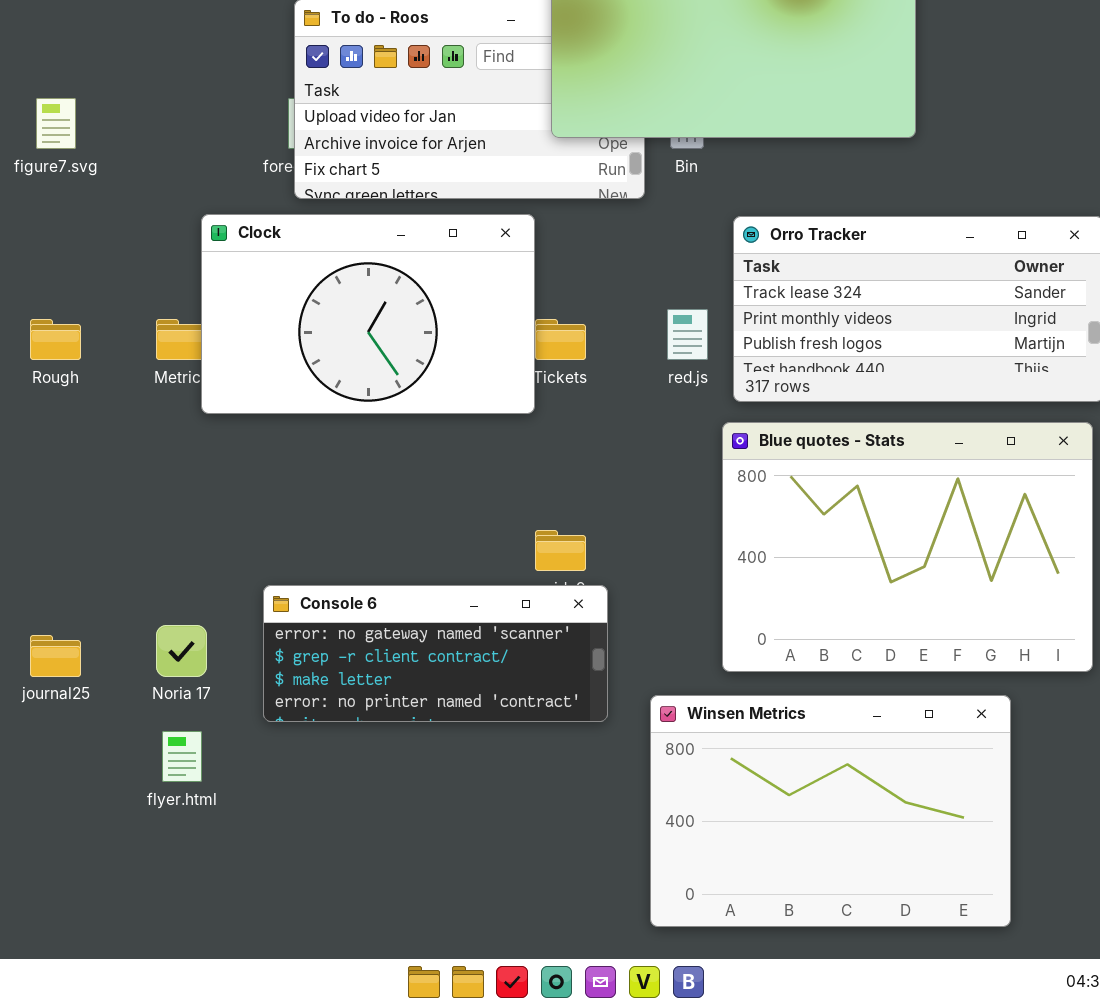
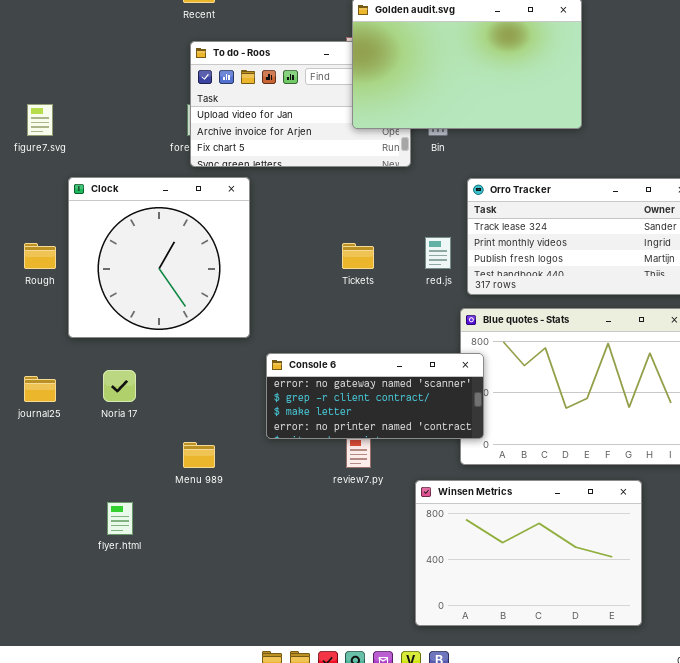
Clock: [201,214,535,414] -> [68,177,250,338], moved, resized
Console 6: [263,585,608,722] -> [266,353,484,439], moved
Noria 17: [156,625,207,677] -> [103,370,136,402], moved
journal25: [30,635,81,677] -> [24,376,56,402], moved

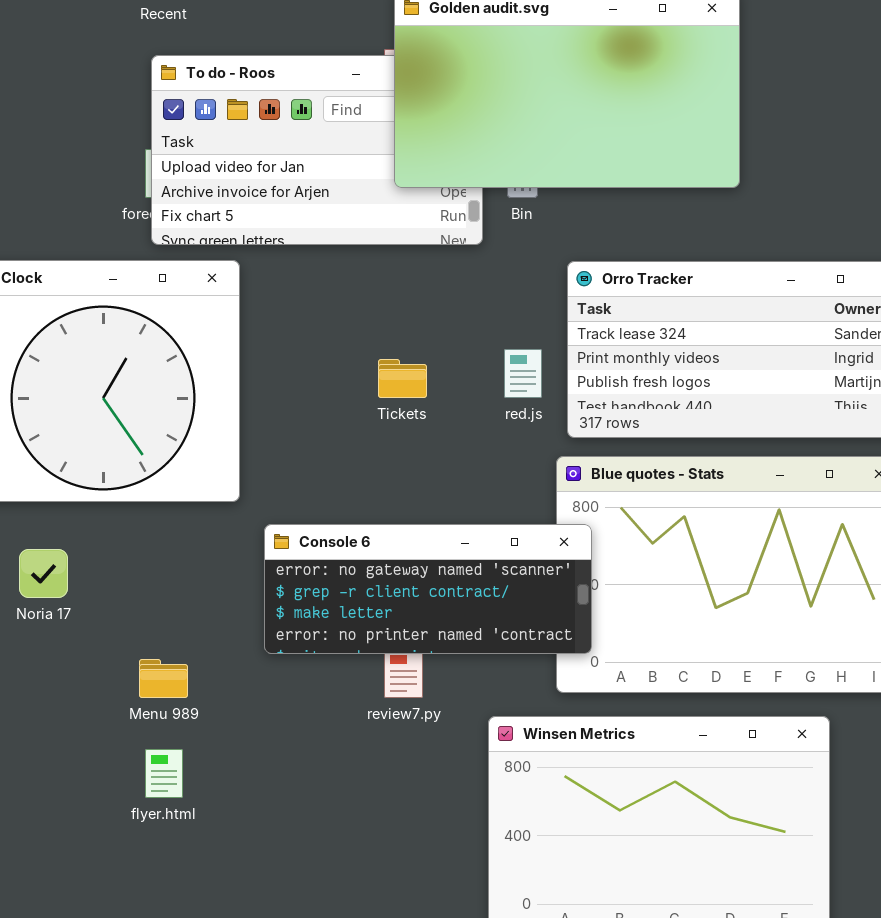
flyer.html: [107,502,133,535] -> [145,749,183,798], moved

